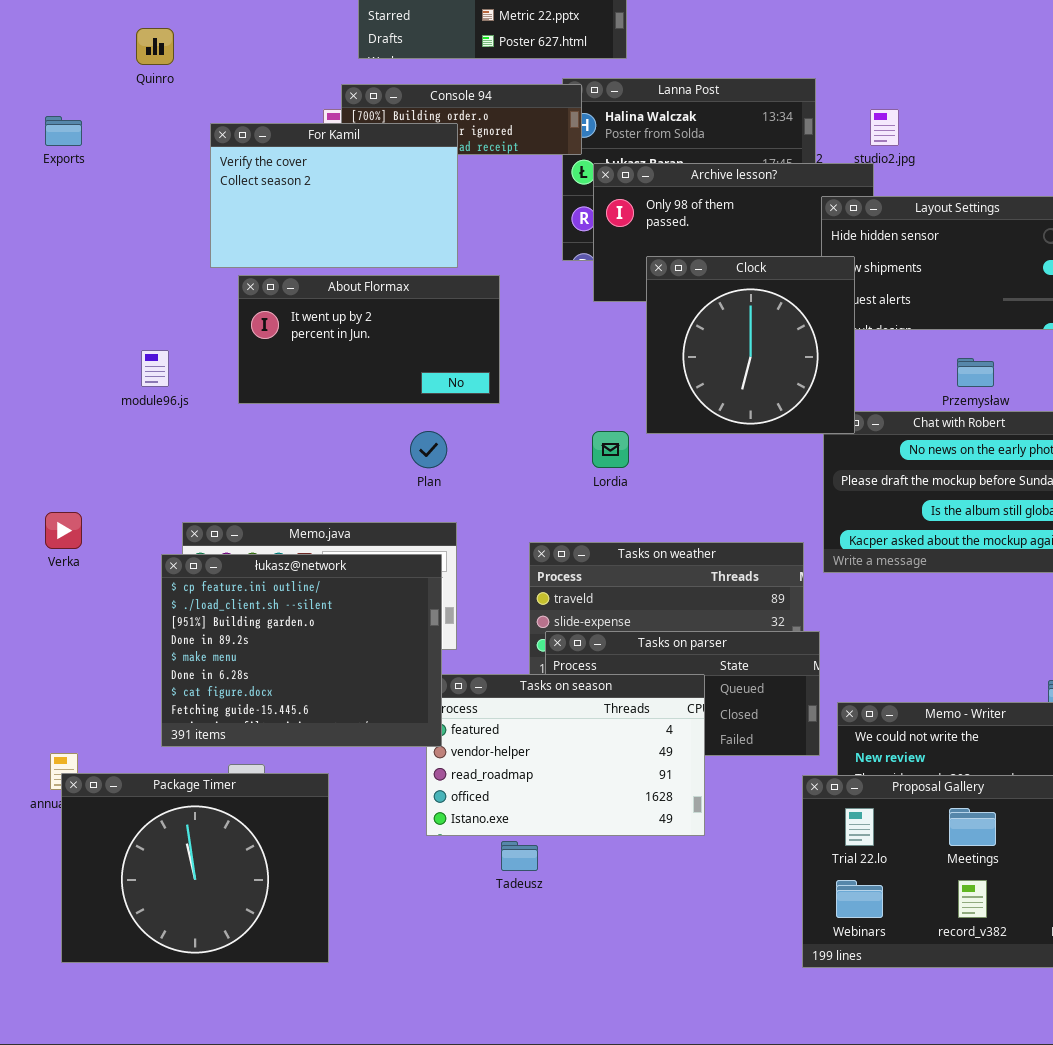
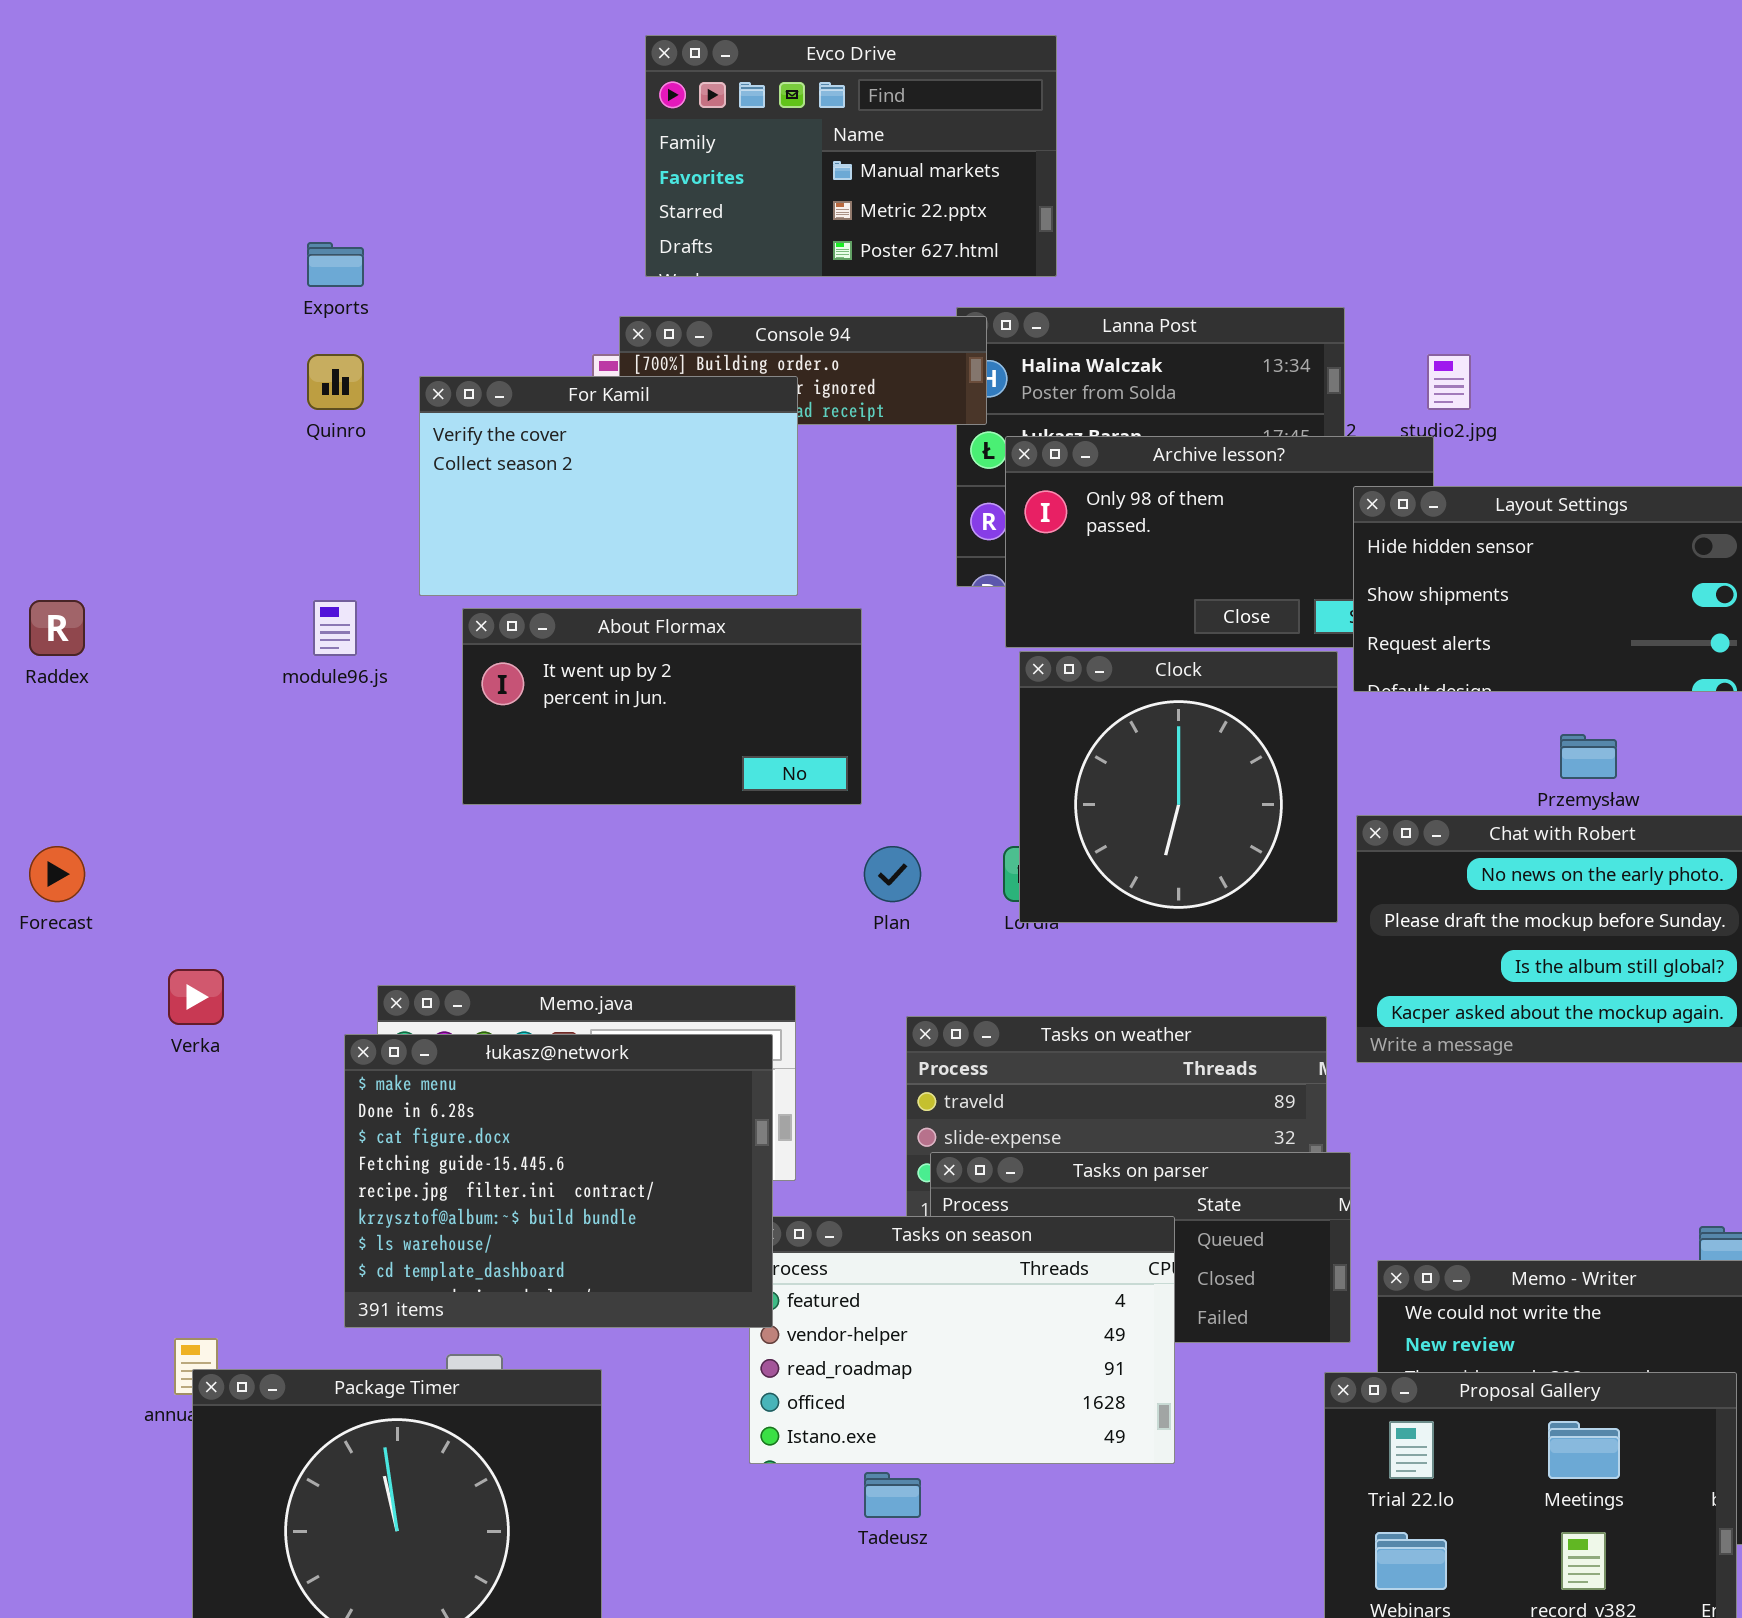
Quinro: [136,28,174,65] -> [307,354,364,410], moved
Exports: [45,116,82,146] -> [307,242,364,287], moved
Clock: [646,256,855,434] -> [1019,651,1338,923], moved
module96.js: [141,350,169,387] -> [313,600,357,656], moved
Plan: [410,431,447,468] -> [864,846,921,902], moved
łukasz@network: [161,554,442,747] -> [344,1034,773,1328], scrolled down 4 rows

